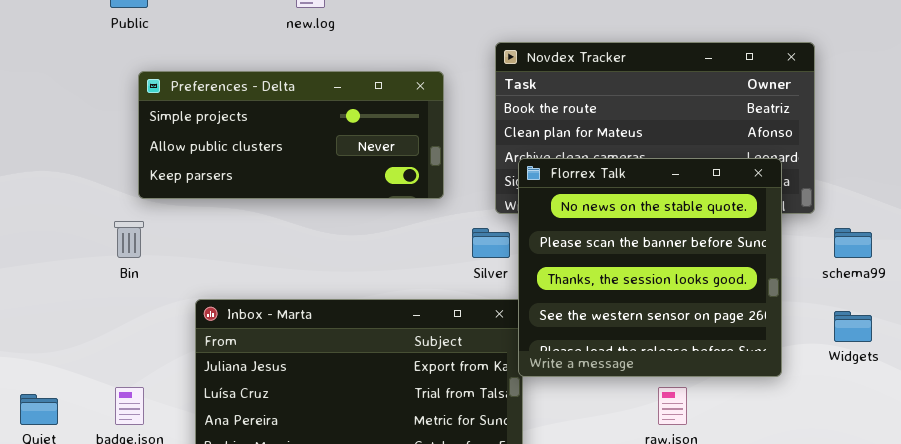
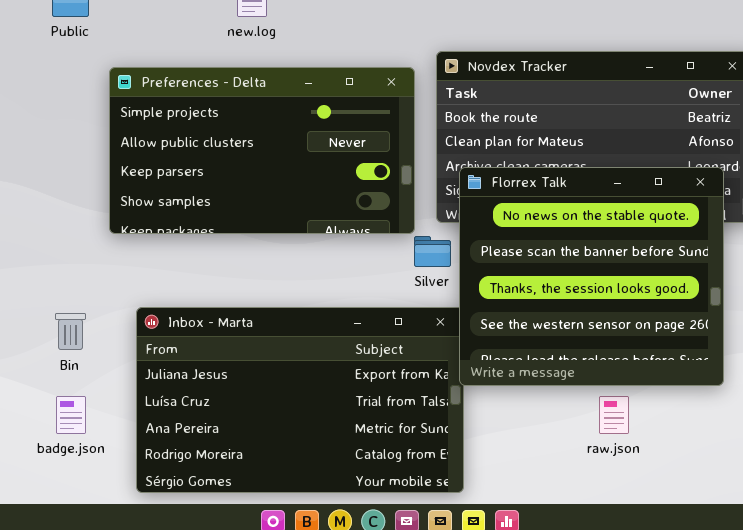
Preferences - Delta: [138,71,444,199] -> [109,67,415,234], moved, resized
Bin: [114,221,144,258] -> [55,313,86,350], moved

